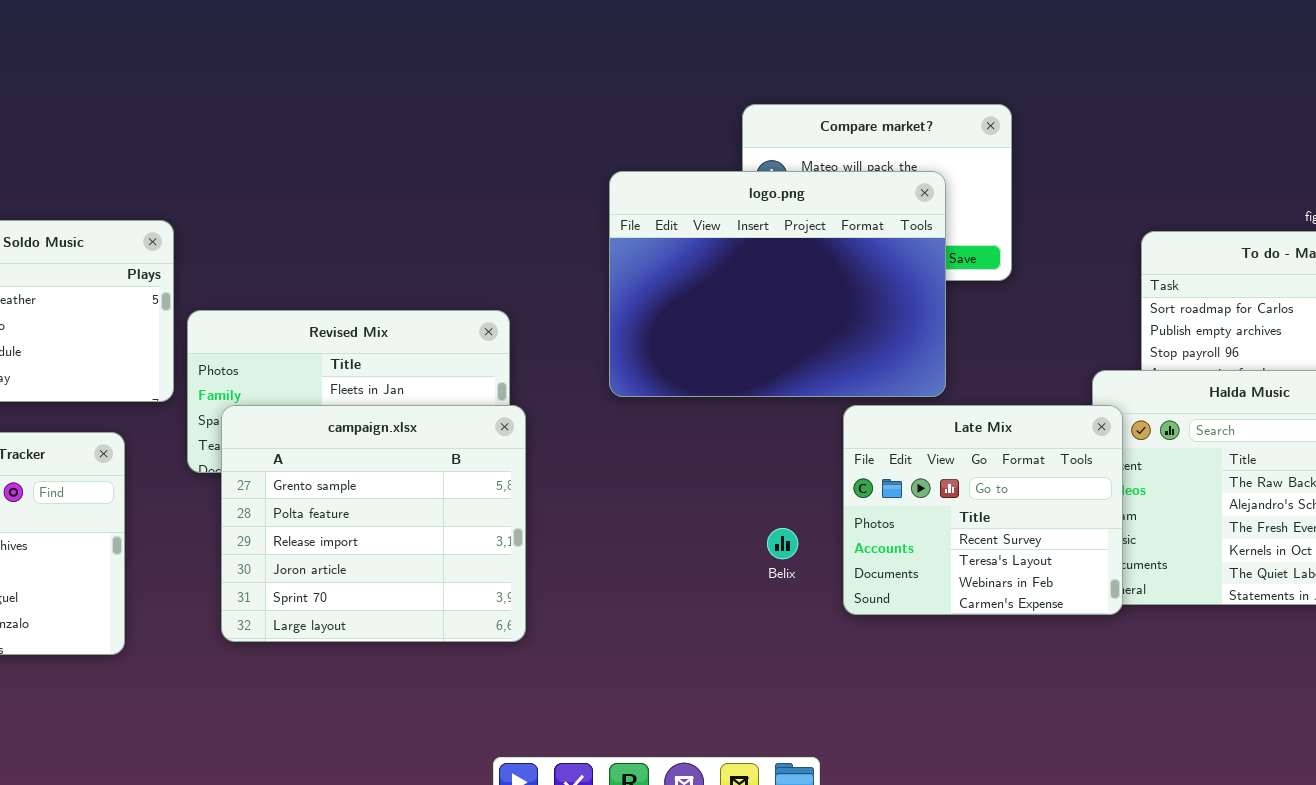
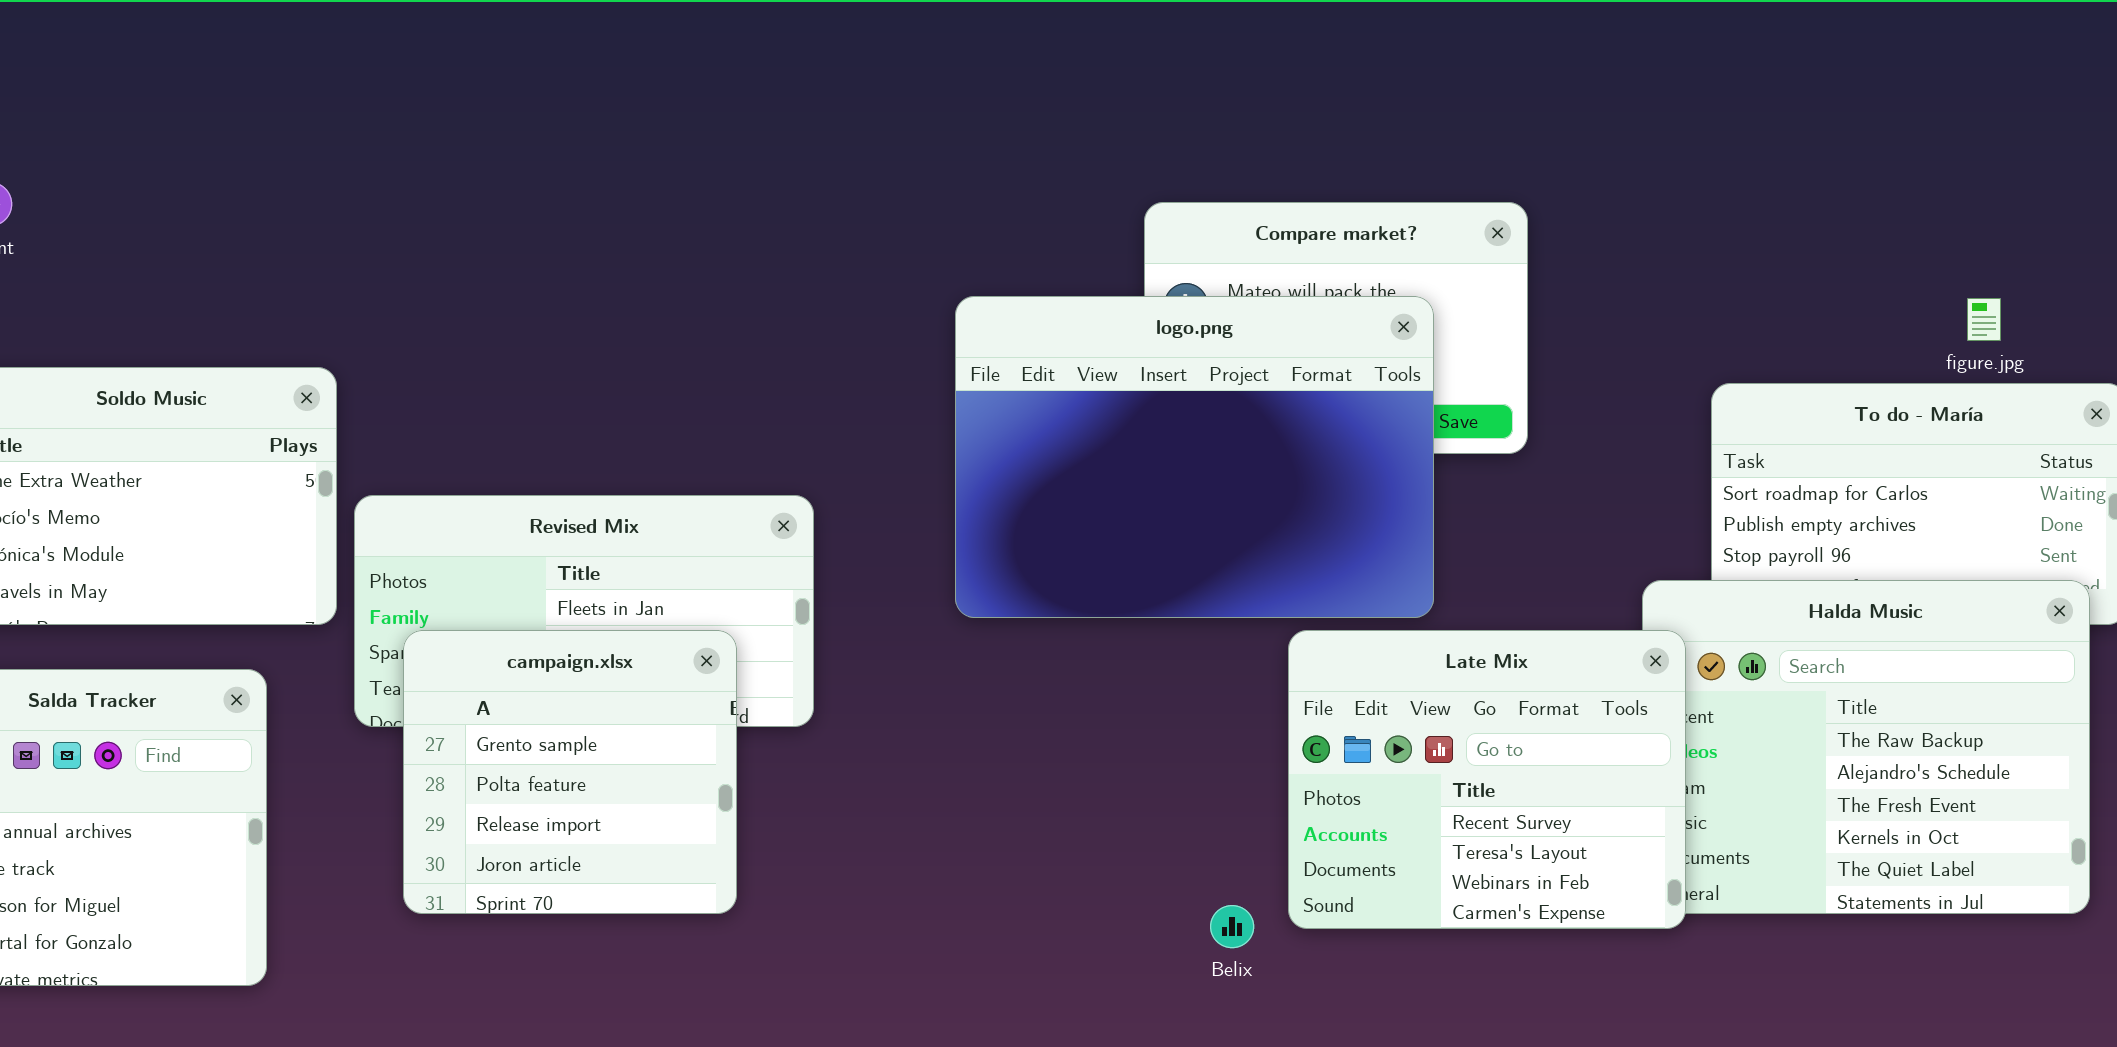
campaign.xlsx: [221,405,526,642] -> [403,630,737,914], resized
Belix: [767,528,798,559] -> [1210,905,1254,948], moved

